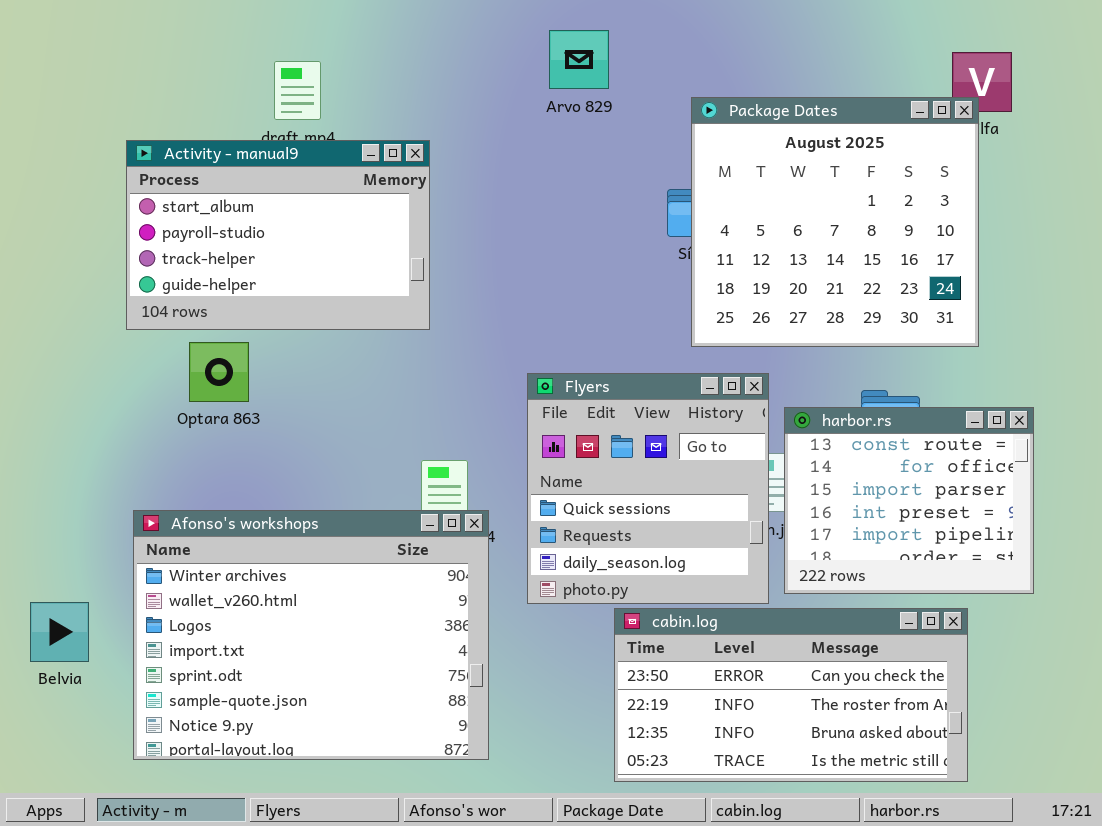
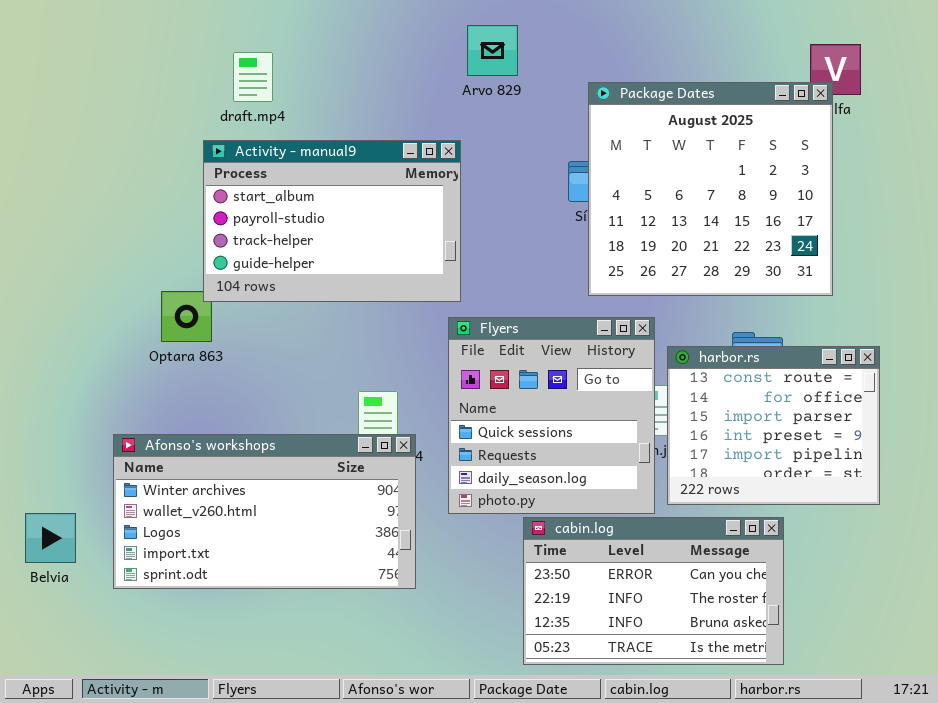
Activity - manual9: [126,140,430,330] -> [203,140,461,302], moved
Afonso's workshops: [133,510,489,760] -> [113,434,416,589], resized
cabin.log: [614,608,968,782] -> [523,517,784,665], resized

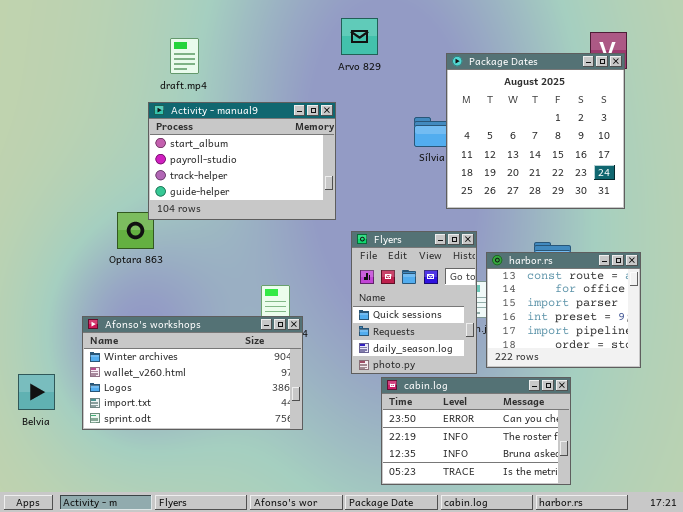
Package Dates: [588,82,833,296] -> [446,53,625,209], moved
Flyers: [448,317,655,514] -> [351,231,477,374], resized

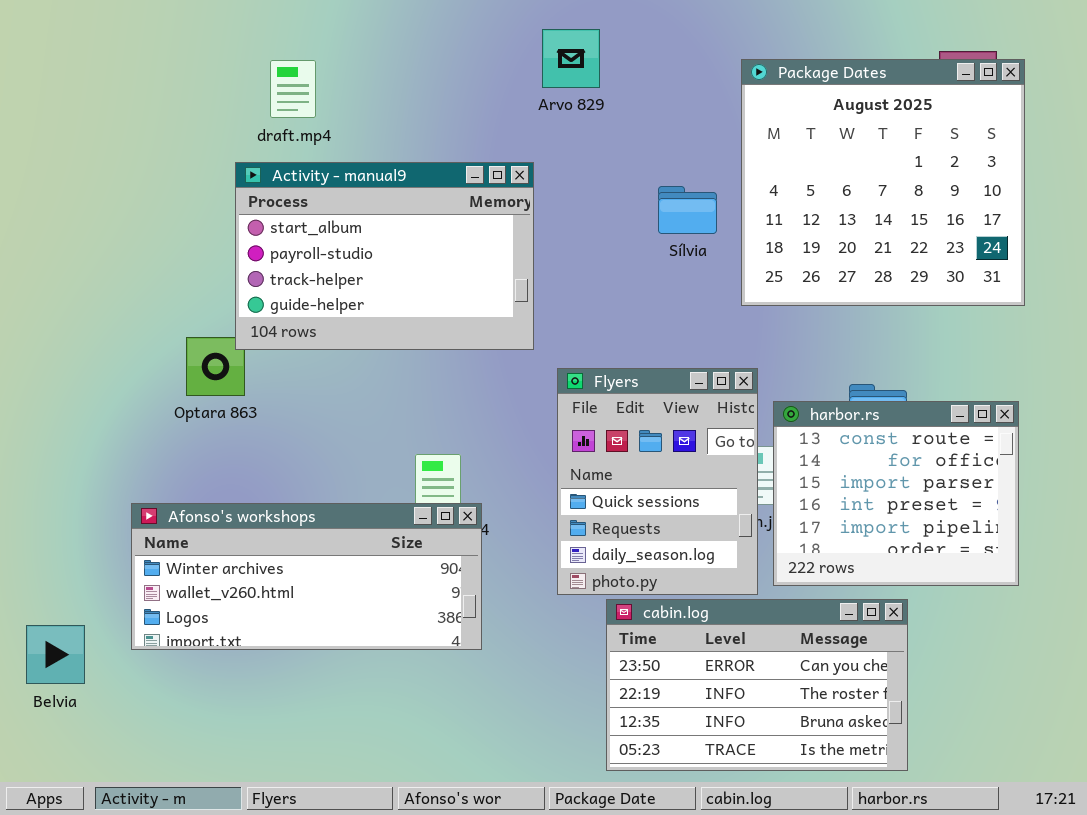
Package Dates: [446,53,625,209] -> [741,59,1025,306], moved
Afonso's workshops: [82,316,303,430] -> [131,503,482,650], resized
Belvia: [18,374,55,410] -> [26,625,85,684], moved

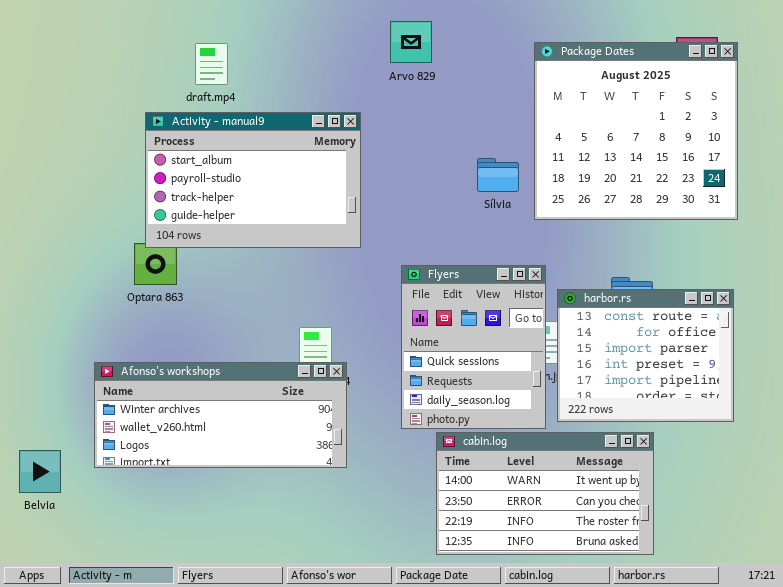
Activity - manual9: [235,162,534,350] -> [145,112,361,248], moved
Sílvia: [658,186,717,234] -> [477,158,519,192], moved
cabin.log: [606,599,908,771] -> [436,432,654,555], scrolled up 1 row

